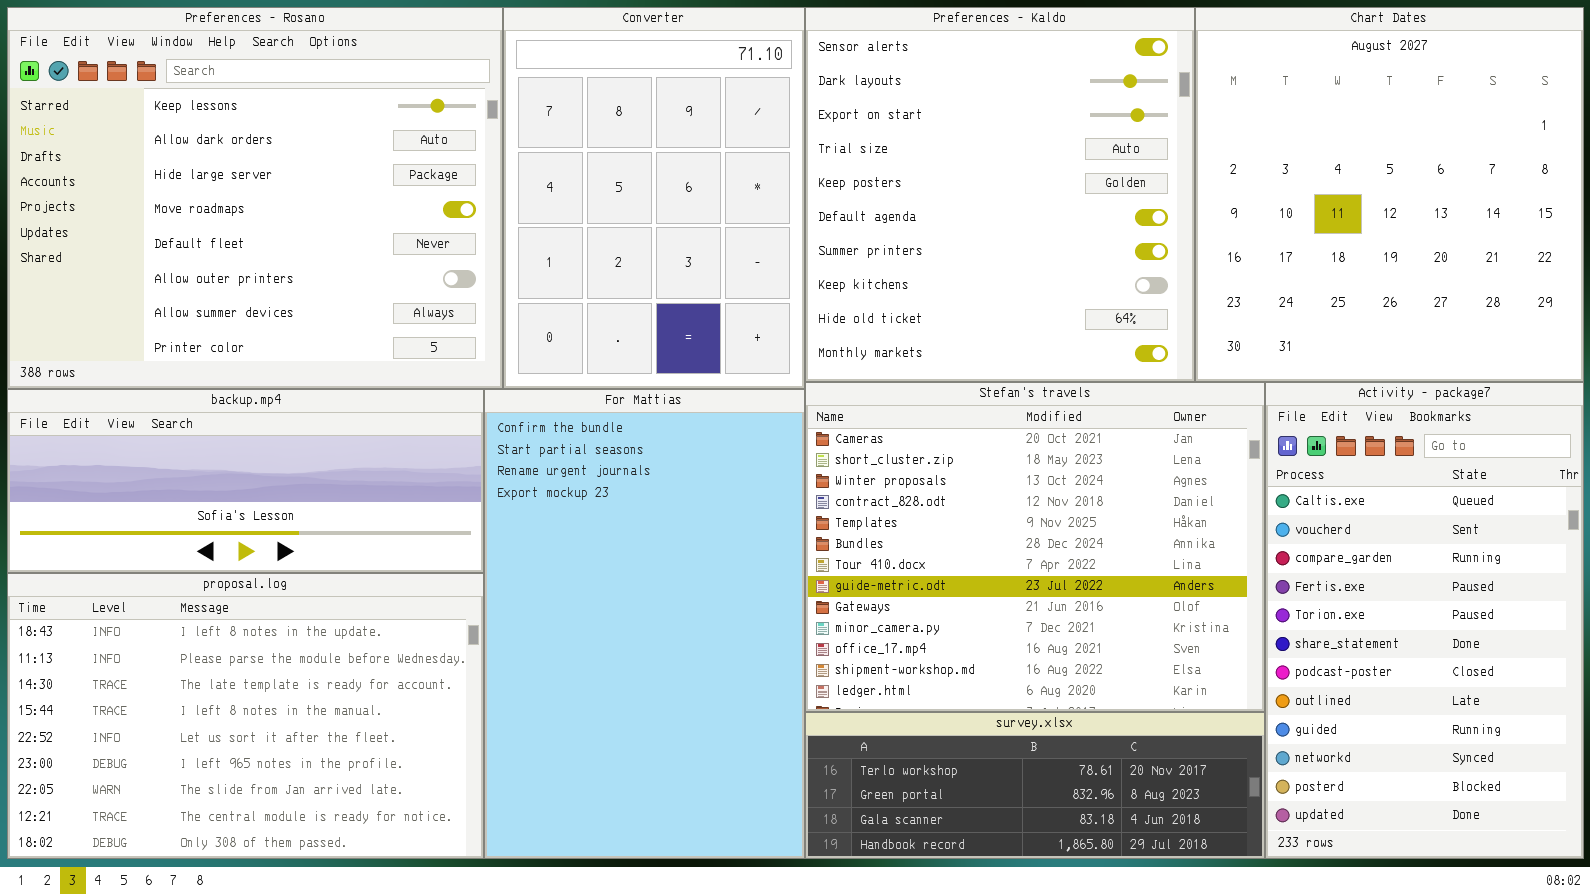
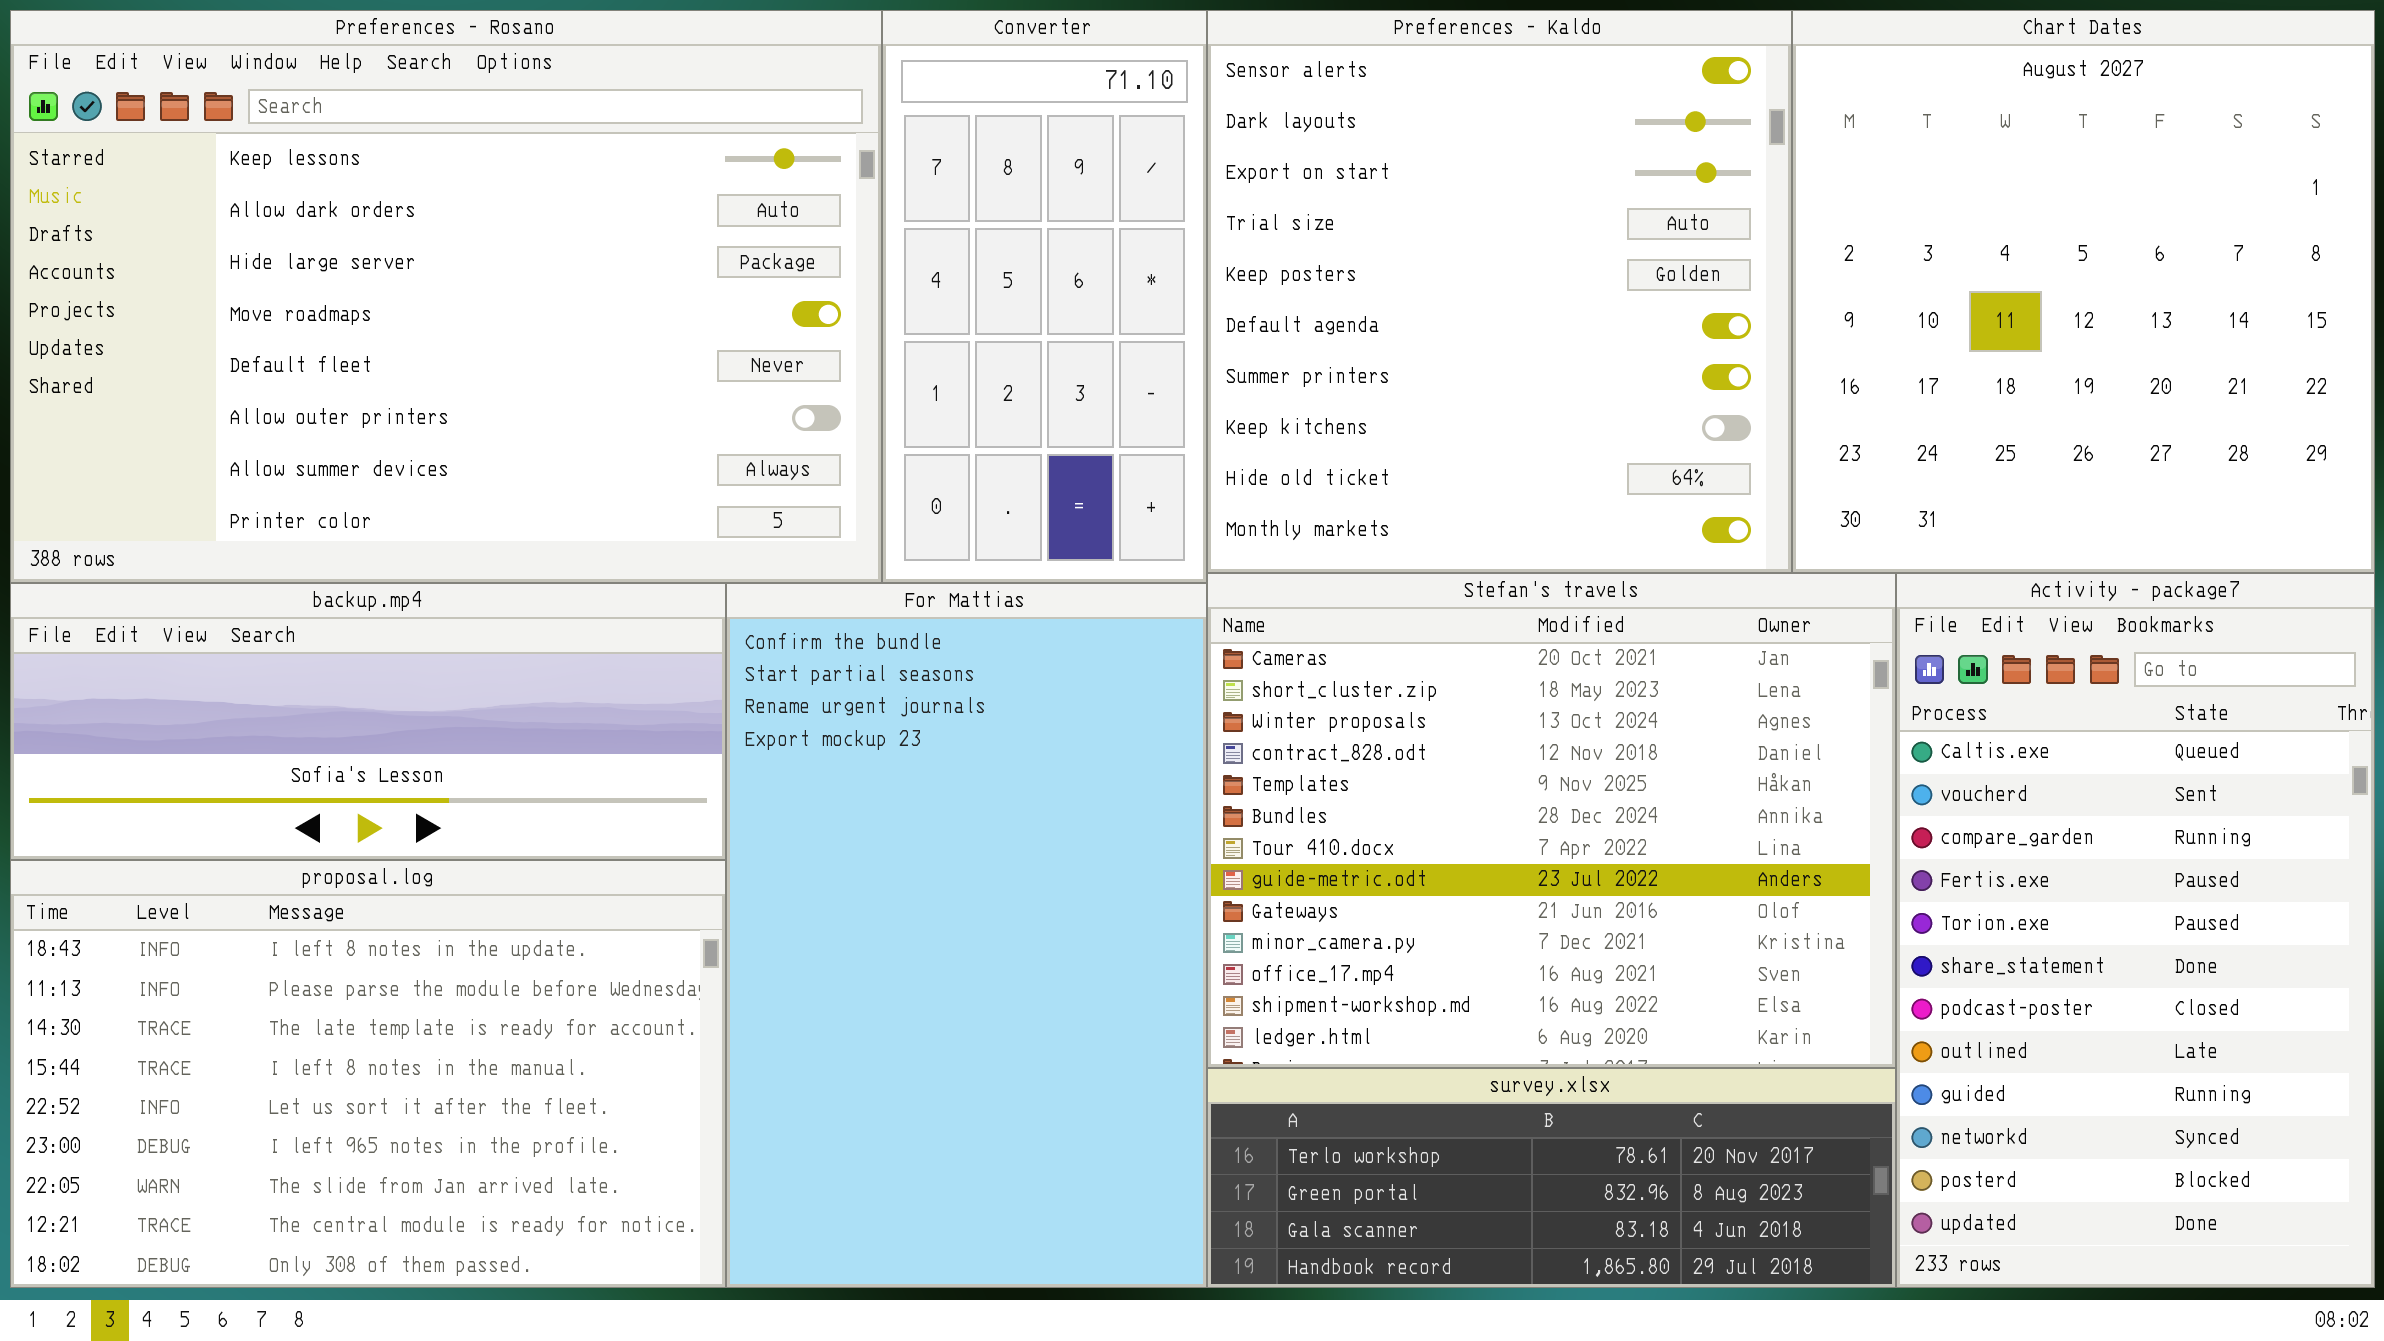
Preferences - Rosano: [7,7,503,389] -> [10,10,882,583], resized
Converter: [503,7,805,389] -> [882,10,1207,583], resized

